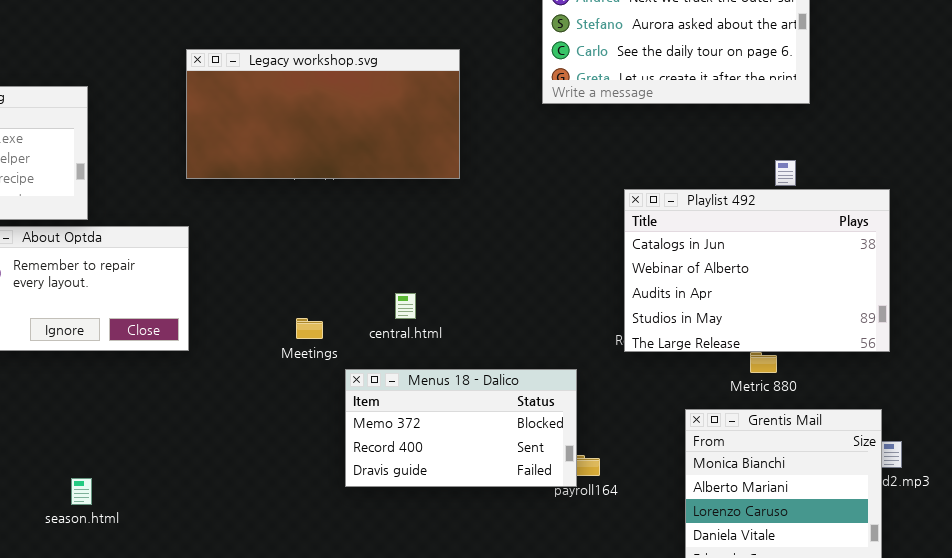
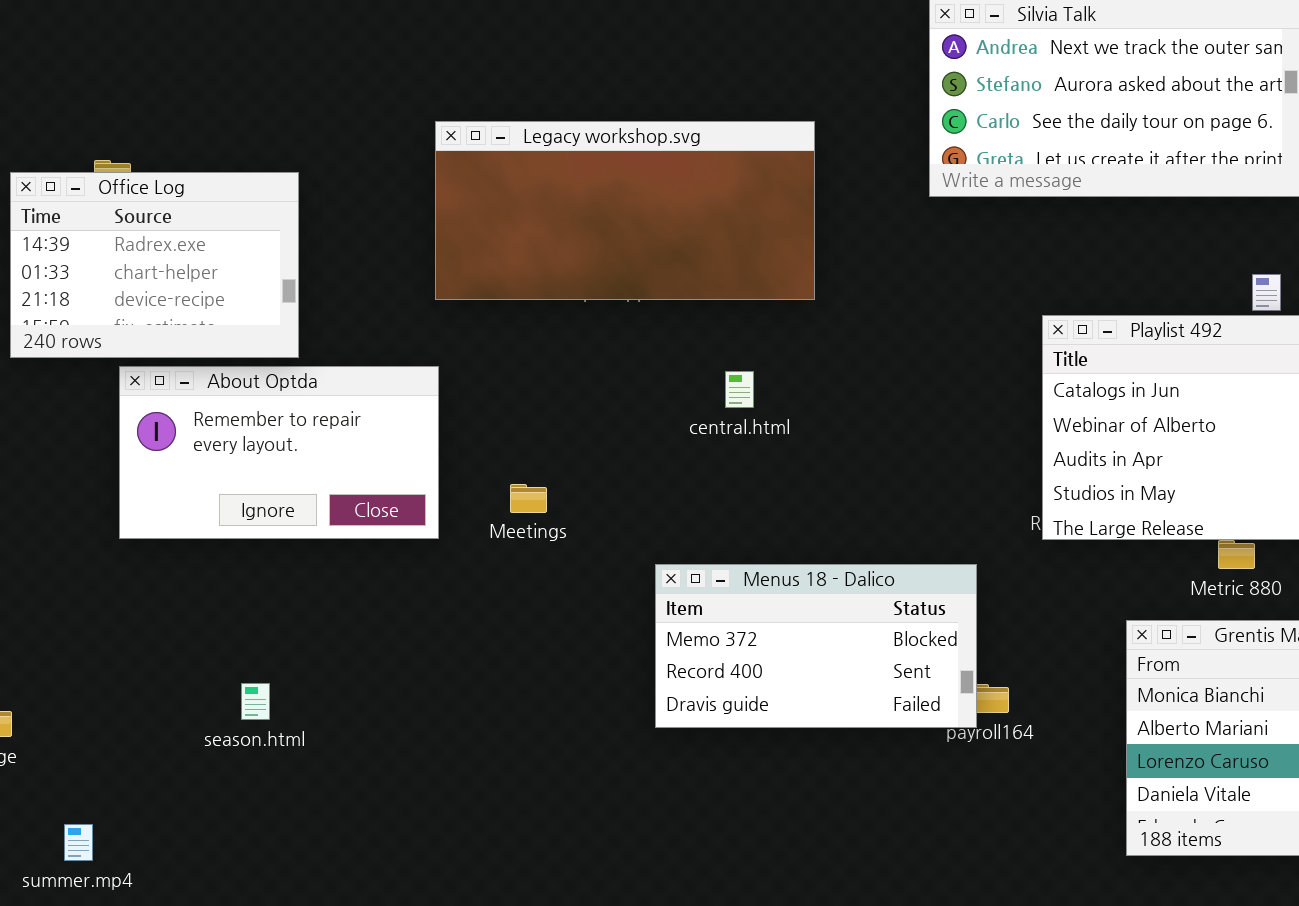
central.html: [395,293,416,319] -> [725,371,754,408], moved
Meetings: [296,318,323,339] -> [510,484,547,513], moved
season.html: [71,478,92,505] -> [241,683,270,720], moved

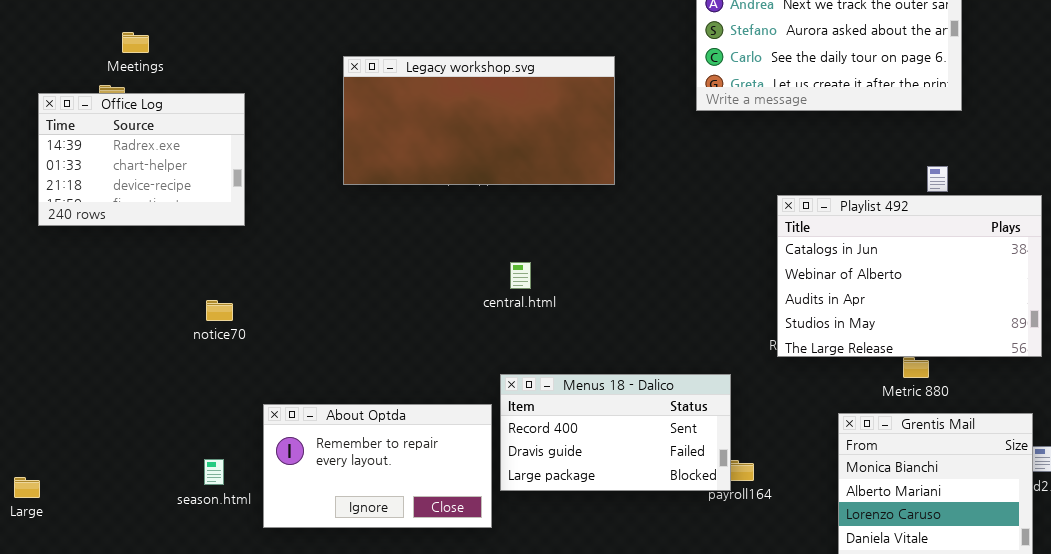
About Optda: [119,366,439,539] -> [263,404,492,528], moved
central.html: [725,371,754,408] -> [510,262,531,289], moved
Meetings: [510,484,547,513] -> [122,32,149,53], moved
Menus 18 - Dalico: [655,564,977,728] -> [500,374,731,491], scrolled down 1 row

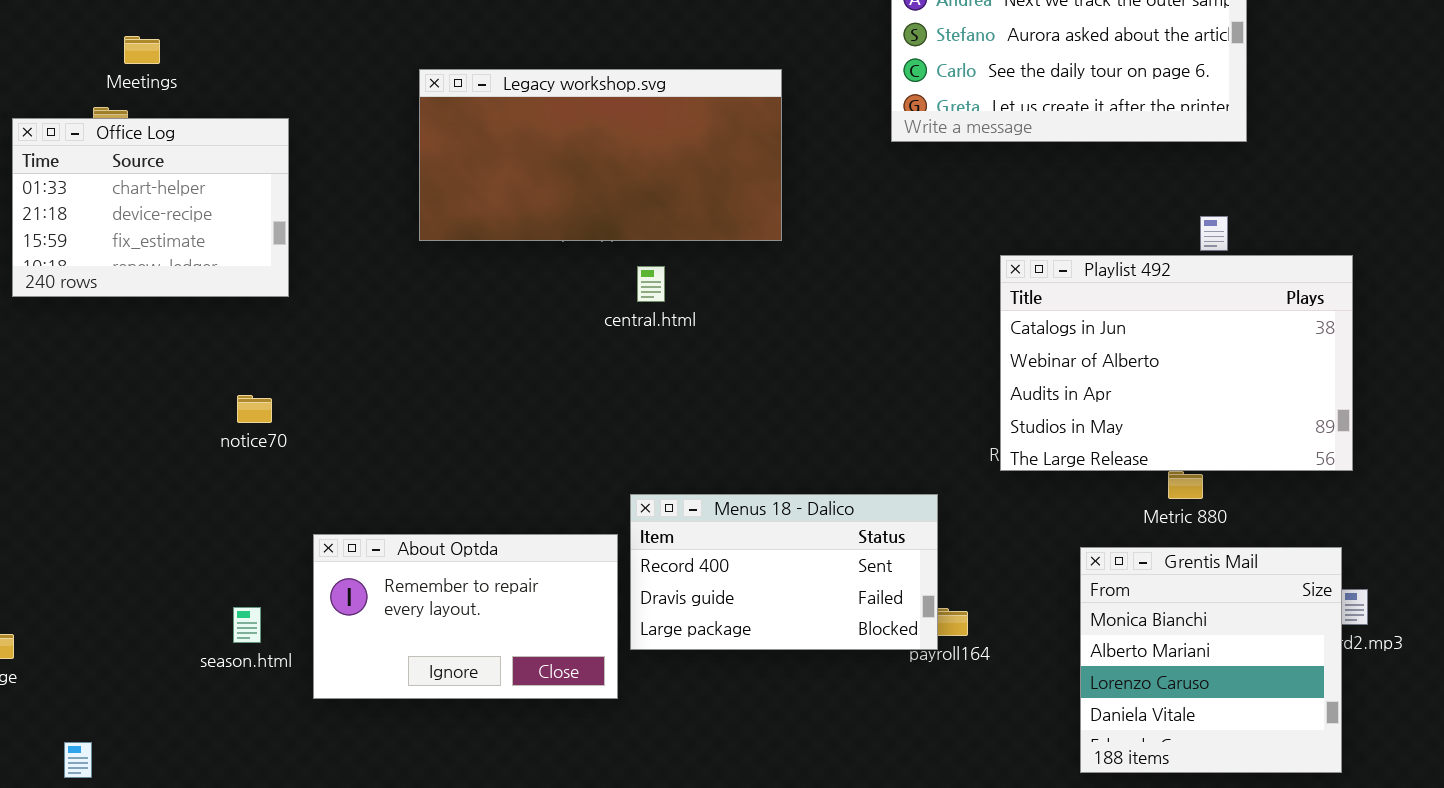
Office Log: [38,93,245,226] -> [12,118,289,297], scrolled down 1 row
central.html: [510,262,531,289] -> [637,266,665,302], moved

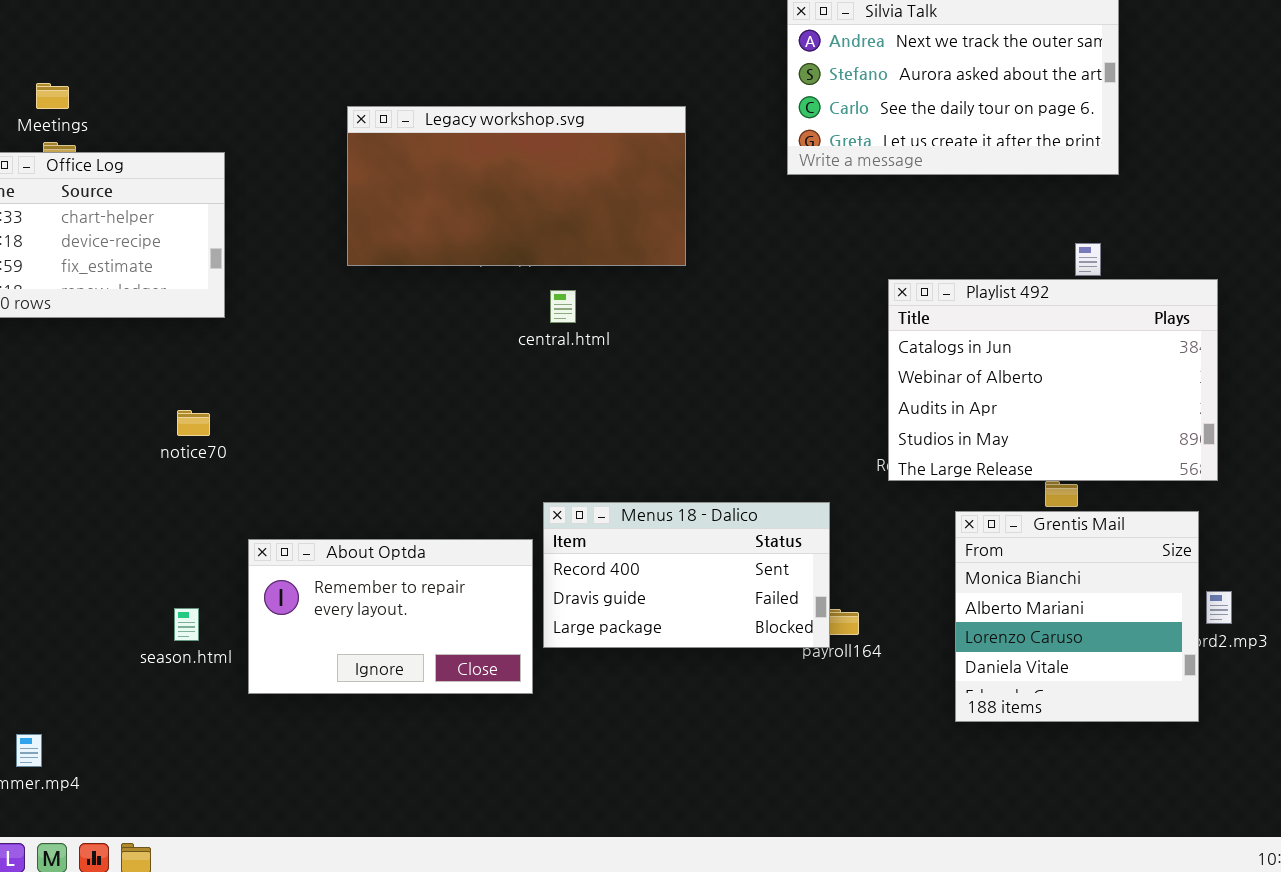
Meetings: [124,36,160,64] -> [36,83,69,109], moved
Grentis Mail: [1080,547,1342,773] -> [955,511,1199,722], moved

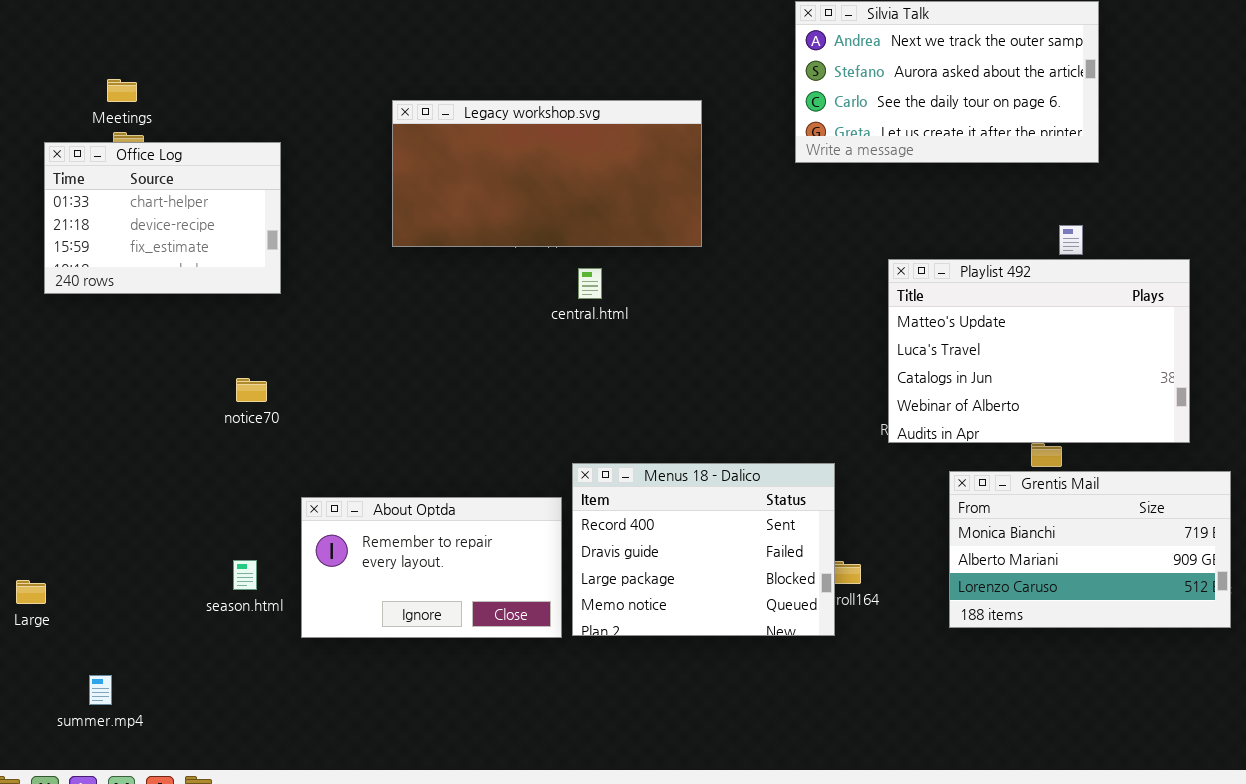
Playlist 492: [888,279,1218,481] -> [888,259,1190,443], scrolled up 2 rows
Menus 18 - Dalico: [543,502,830,648] -> [572,463,835,636], resized
Grentis Mail: [955,511,1199,722] -> [949,471,1231,628], resized

